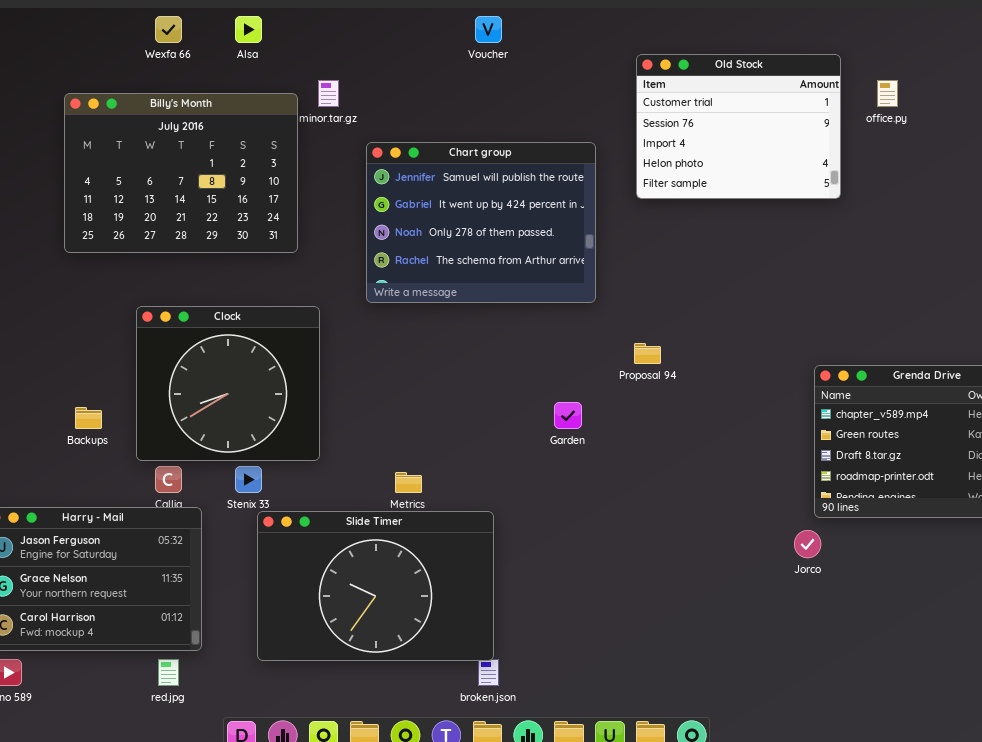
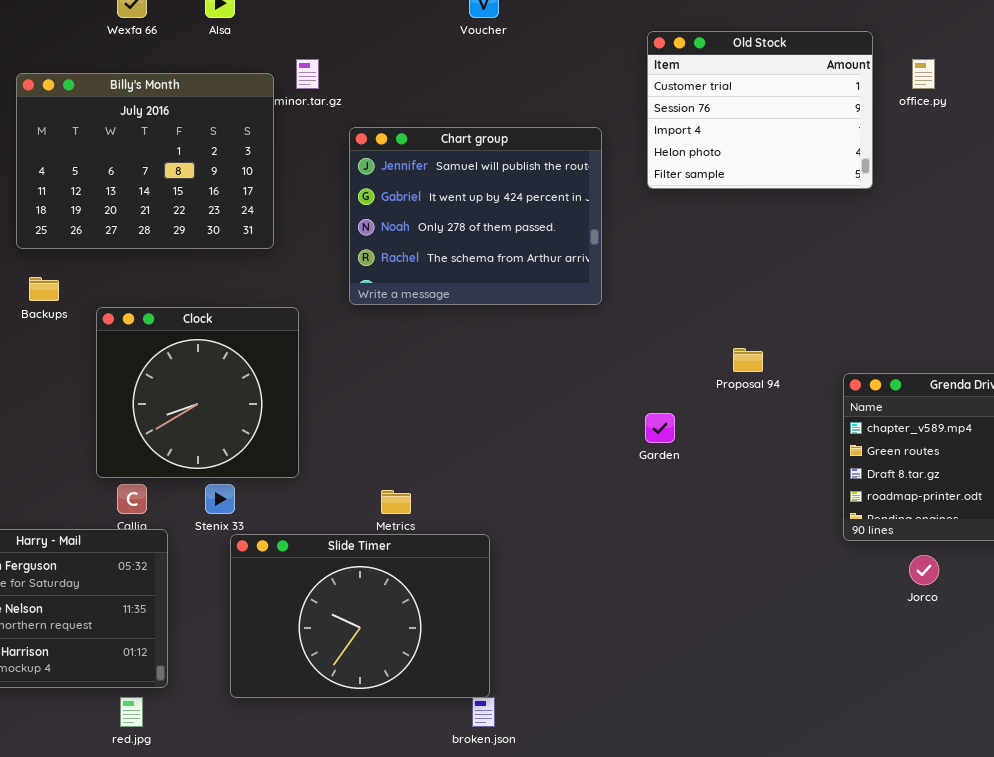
Proposal 94: [634,343,661,364] -> [733,348,763,372], moved
Garden: [554,402,582,429] -> [645,413,675,443], moved
Backups: [75,407,102,429] -> [29,277,59,301], moved
Jorco: [794,530,821,558] -> [909,555,939,585], moved

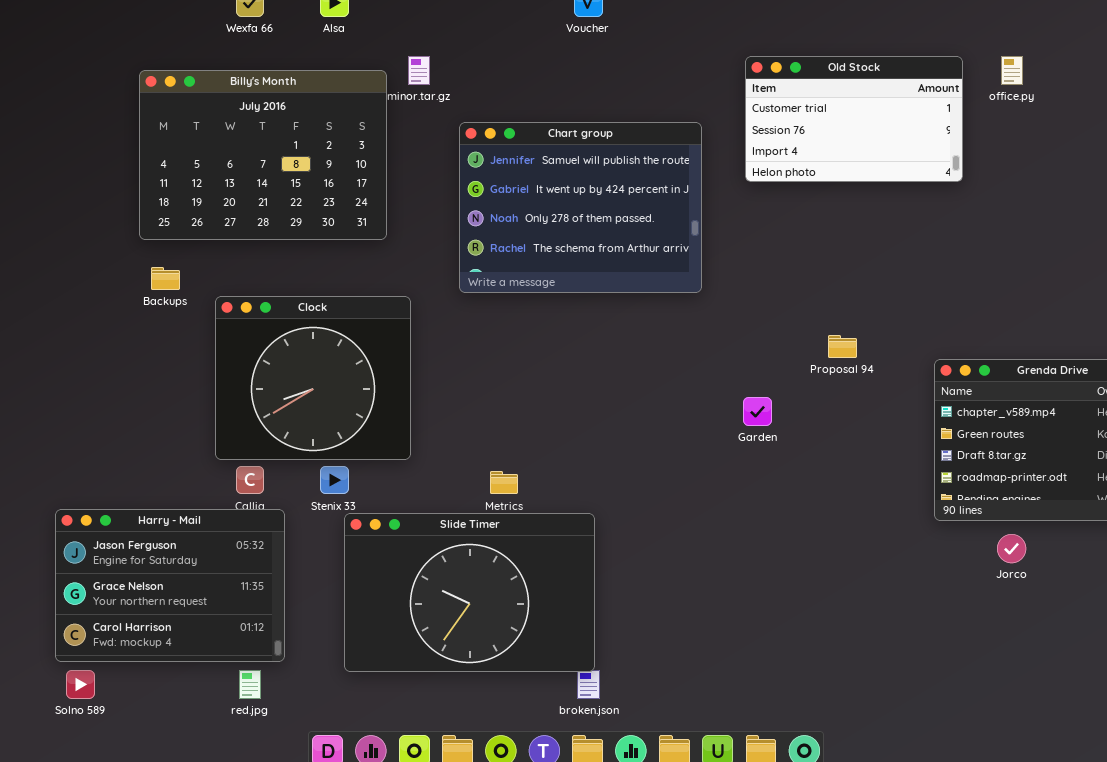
Old Stock: [647,31,873,189] -> [745,56,963,182], resized

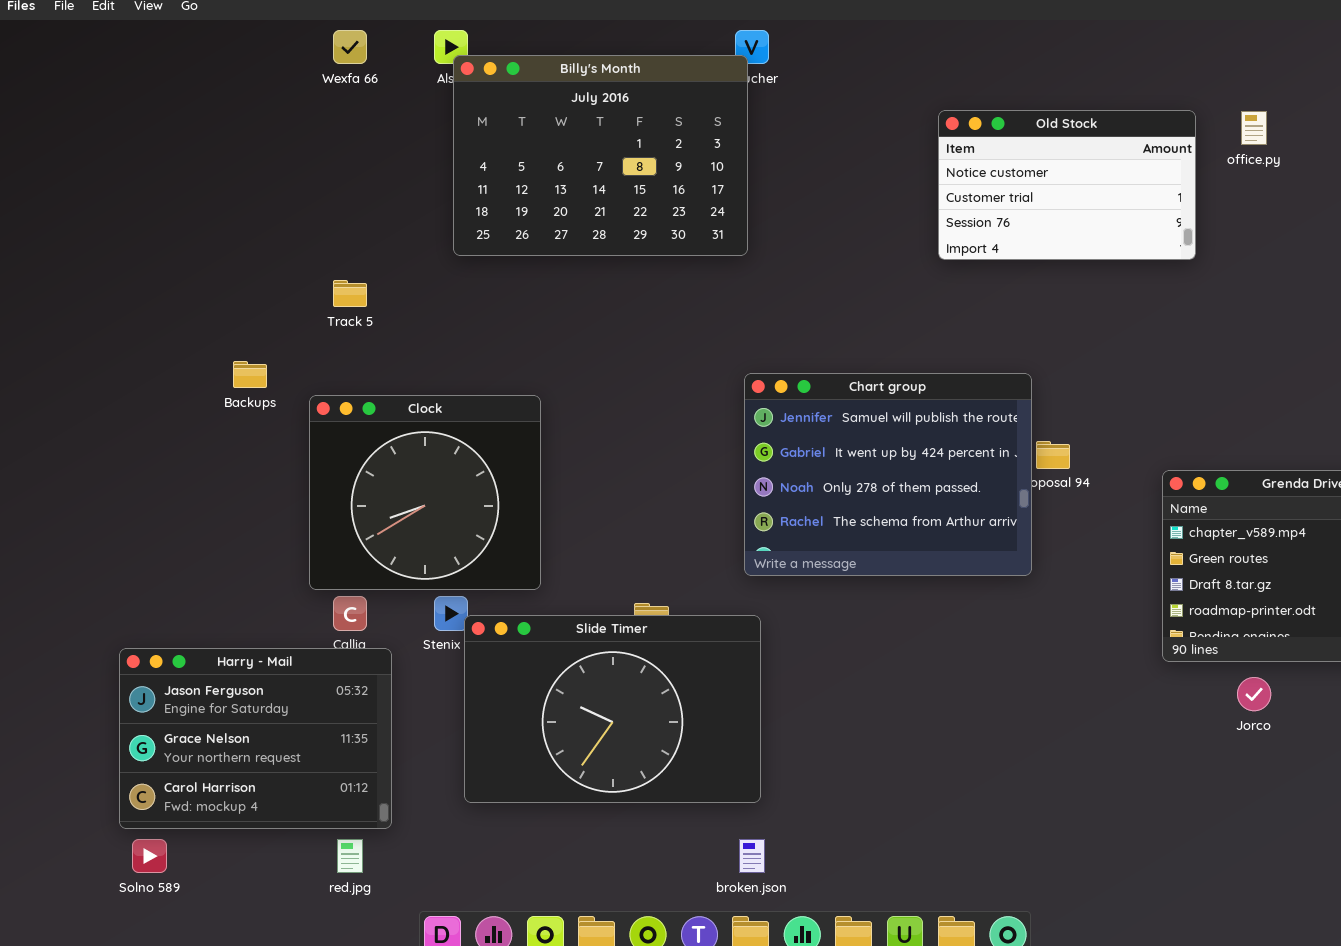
Old Stock: [745,56,963,182] -> [938,110,1196,260], scrolled up 1 row
Billy's Month: [139,70,387,240] -> [453,55,748,256], moved
Chart group: [459,122,702,293] -> [744,373,1032,576], moved
Slide Timer: [344,513,595,672] -> [464,615,761,803], moved

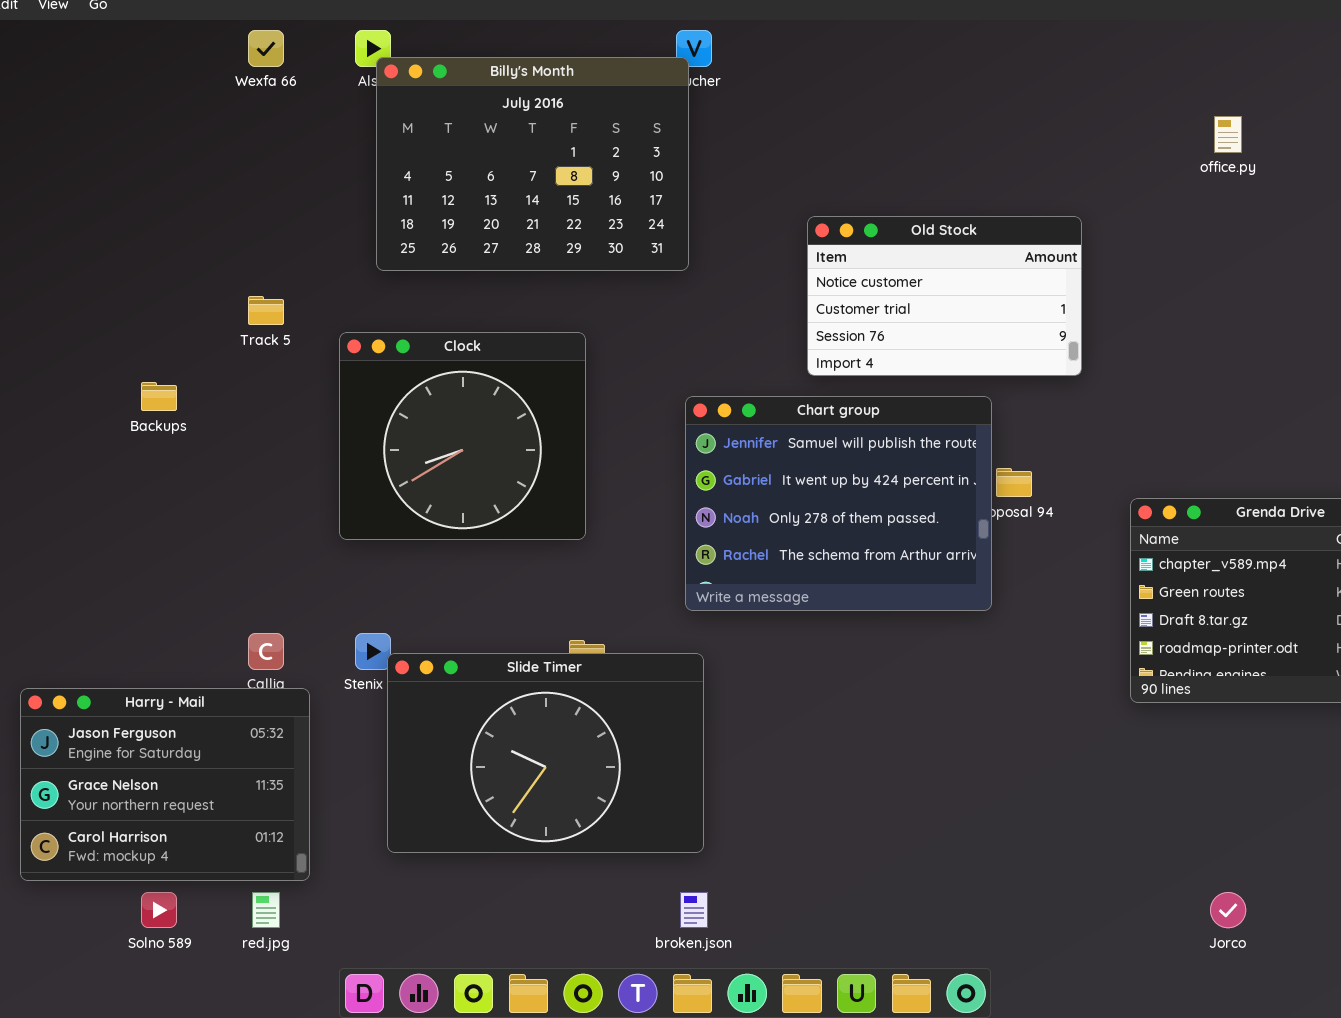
Old Stock: [938,110,1196,260] -> [807,216,1082,376], moved
Clock: [309,395,541,590] -> [339,332,586,540], moved
Jorco: [1237,677,1271,711] -> [1210,892,1246,928], moved
Solno 589: [132,839,167,873] -> [141,892,177,928], moved

